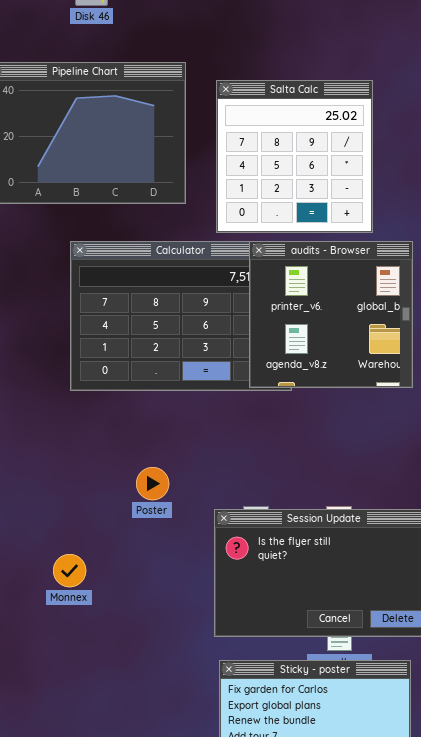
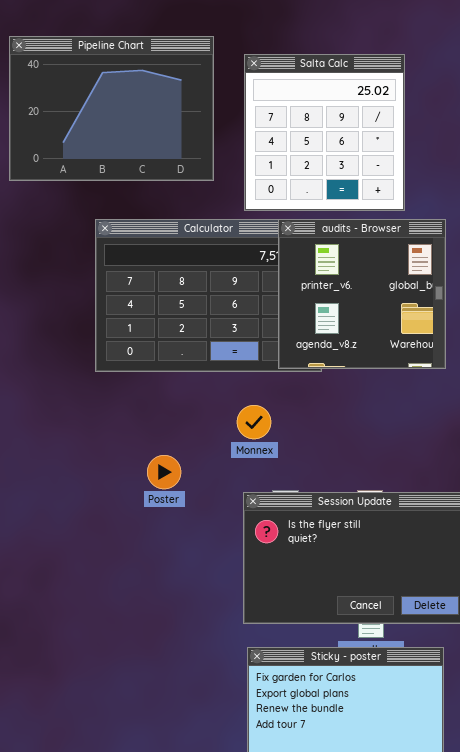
Poster: [136,467,169,500] -> [147,455,181,489], moved
Monnex: [53,554,86,587] -> [237,405,271,439], moved

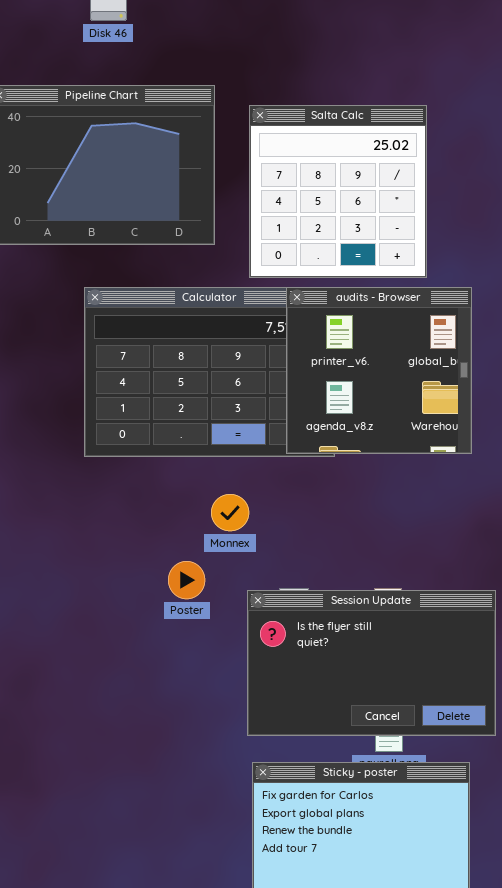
Monnex: [237,405,271,439] -> [211,494,249,531], moved
Poster: [147,455,181,489] -> [168,561,205,599], moved

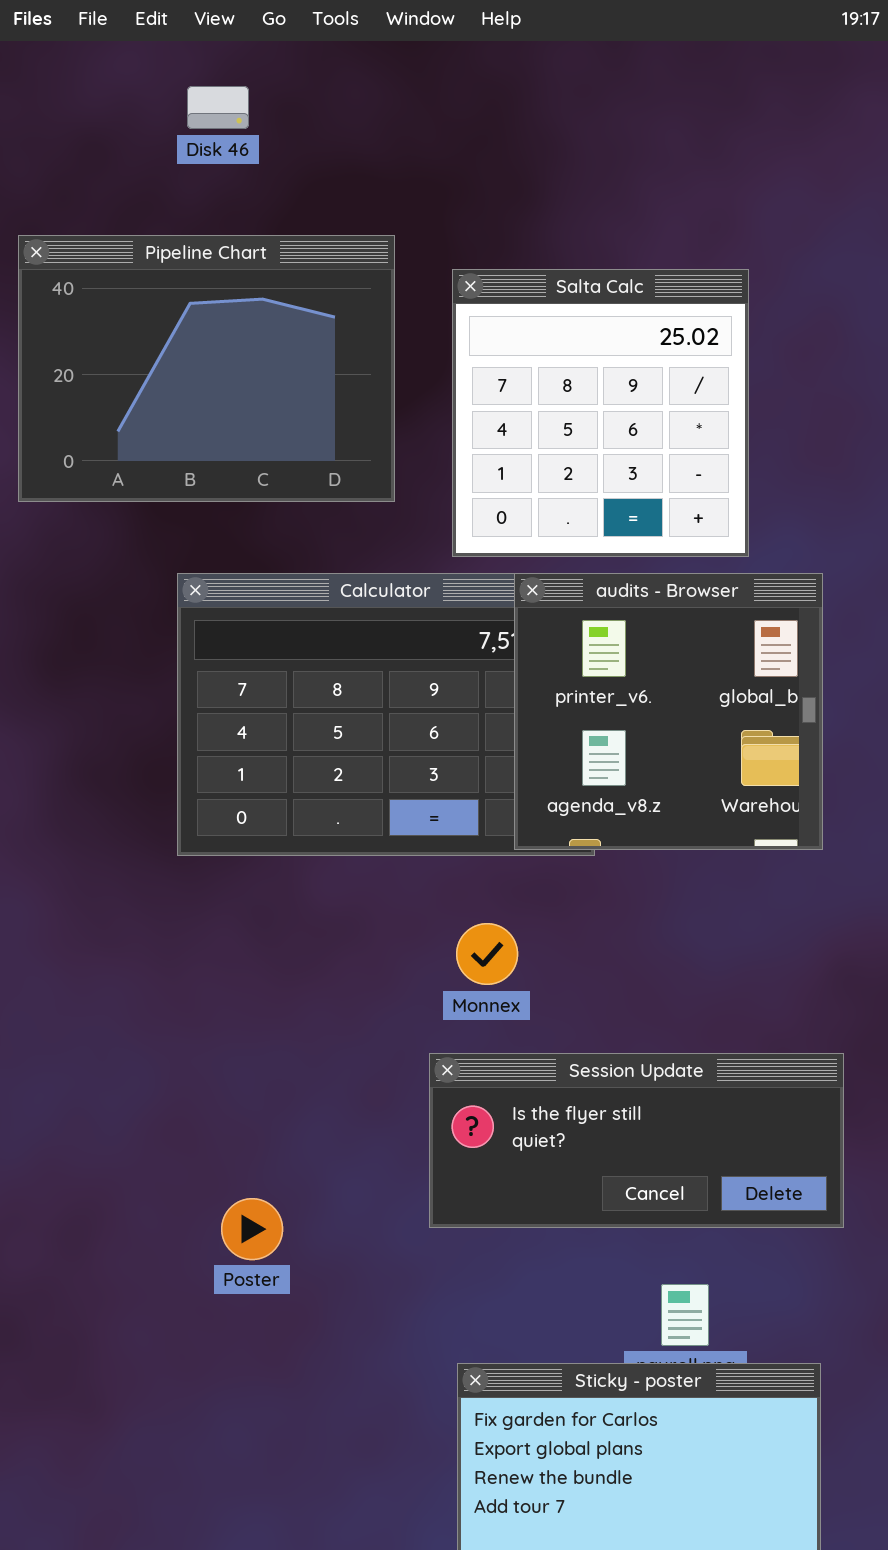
Monnex: [211,494,249,531] -> [456,923,518,985], moved
Poster: [168,561,205,599] -> [221,1198,283,1260], moved
Session Update: [247,590,496,736] -> [429,1053,844,1228], moved, resized

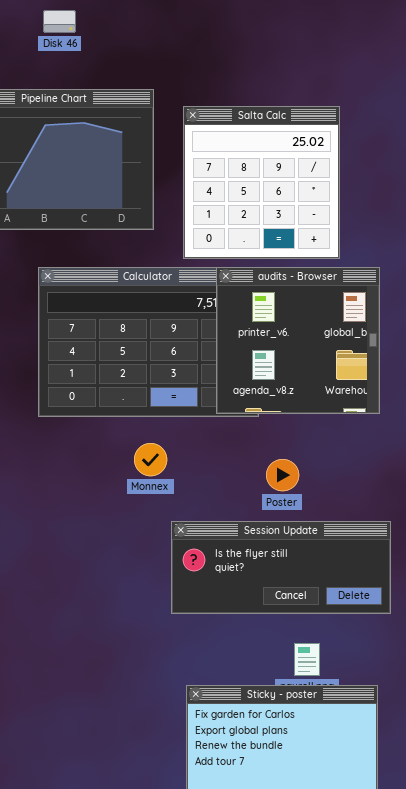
Monnex: [456,923,518,985] -> [134,443,167,476], moved
Poster: [221,1198,283,1260] -> [266,459,299,491], moved

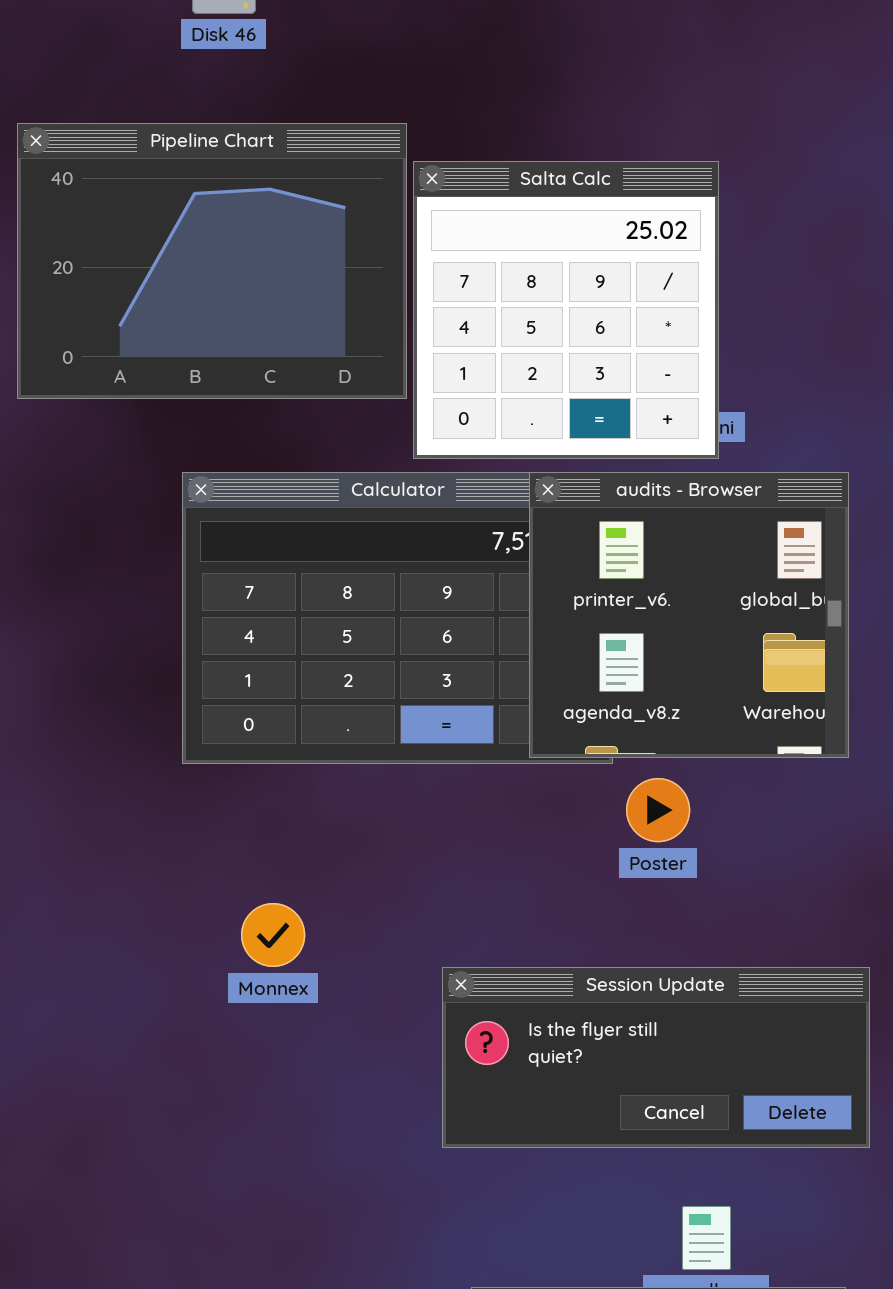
Salta Calc: [183,106,340,259] -> [413,161,719,459], moved
Monnex: [134,443,167,476] -> [241,903,305,967], moved
Poster: [266,459,299,491] -> [626,778,690,842], moved

